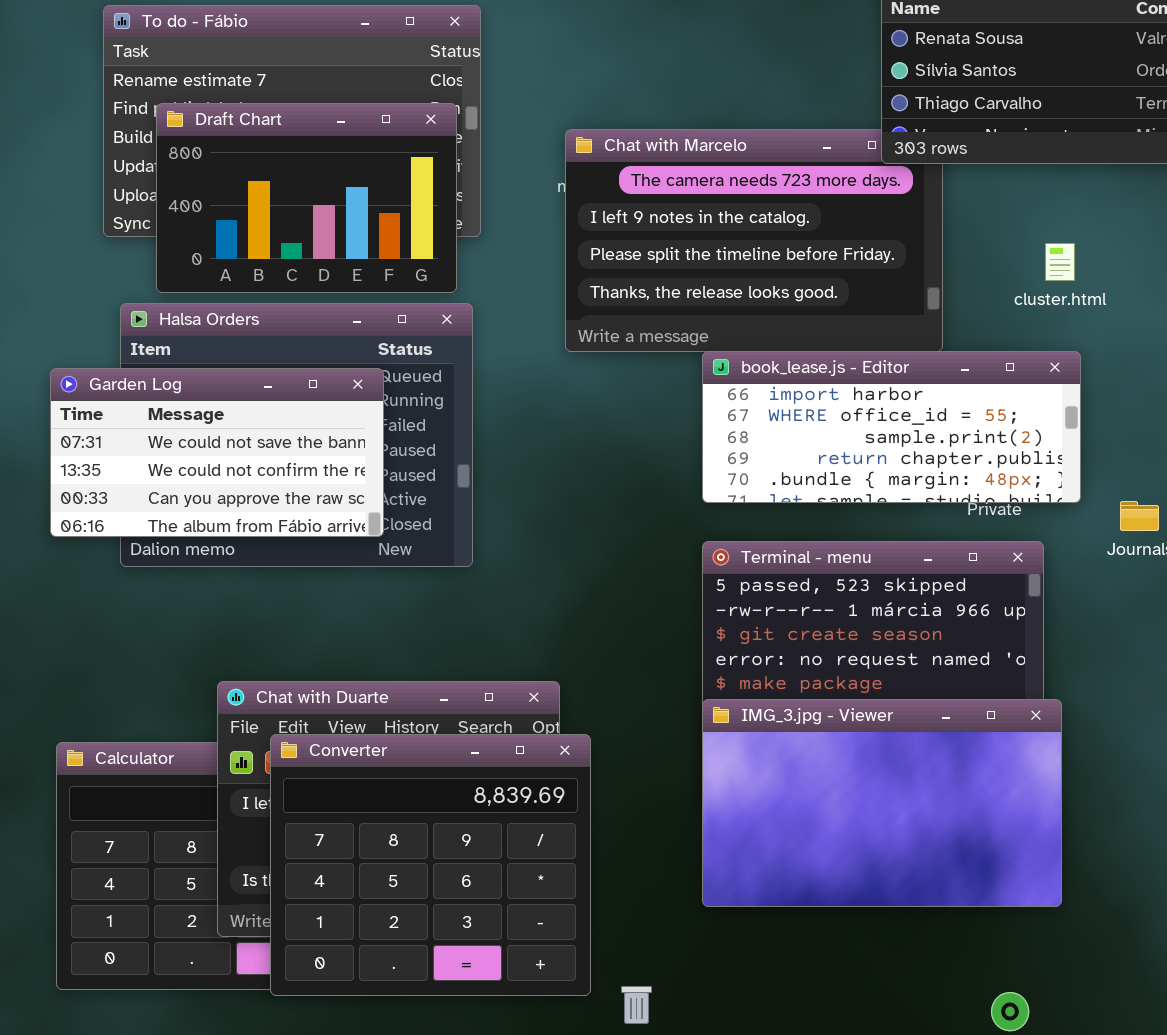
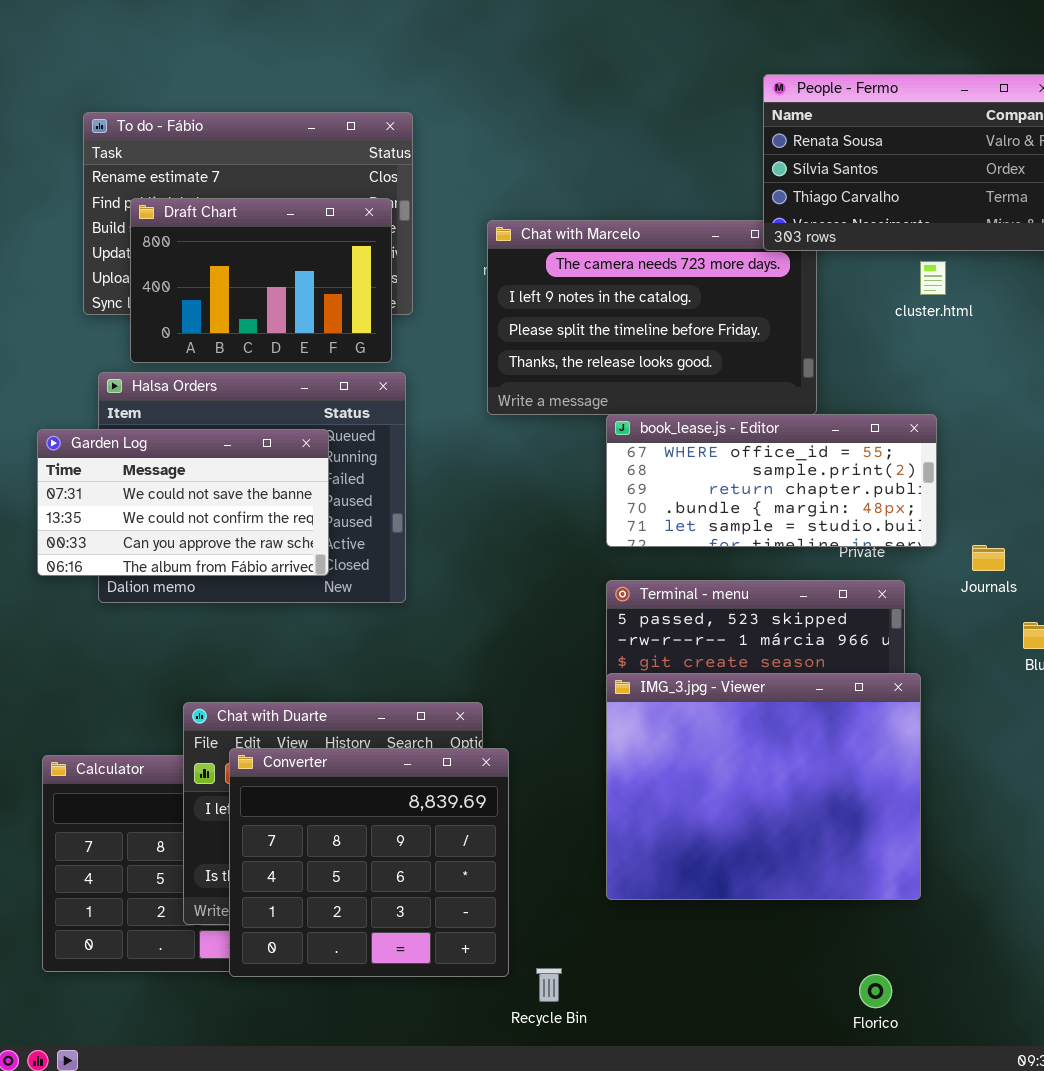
cluster.html: [1045,243,1075,281] -> [920,261,946,295], moved
book_lease.js - Editor: [702,351,1081,503] -> [606,414,937,547], scrolled down 1 row
IMG_3.jpg - Viewer: [702,699,1062,907] -> [606,673,921,900], resized

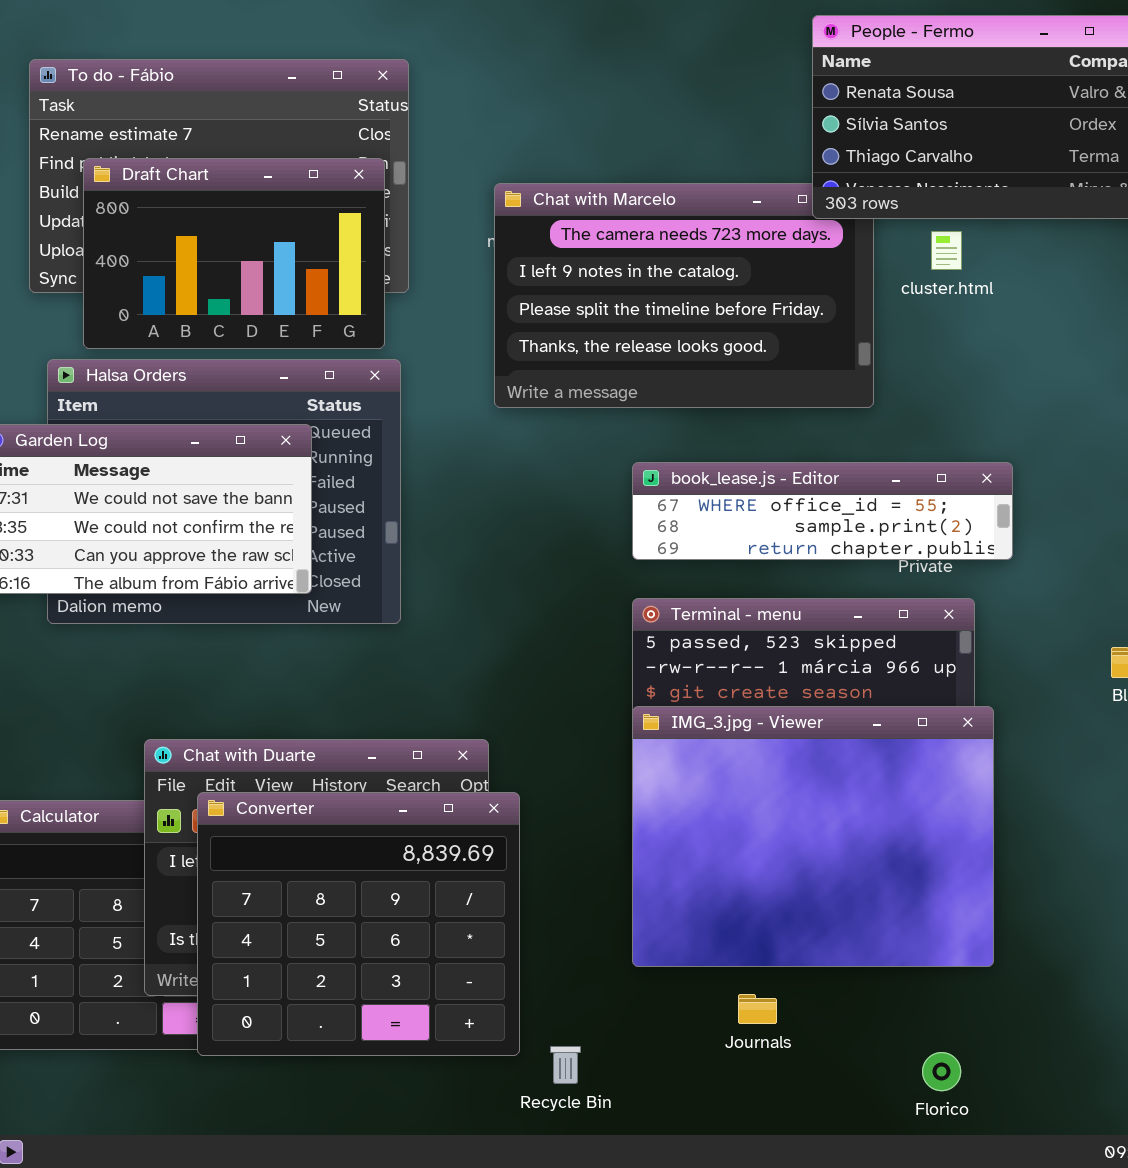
cluster.html: [920,261,946,295] -> [931,231,962,270], moved
book_lease.js - Editor: [606,414,937,547] -> [632,462,1013,560], resized
Journals: [972,545,1005,571] -> [738,994,777,1024], moved

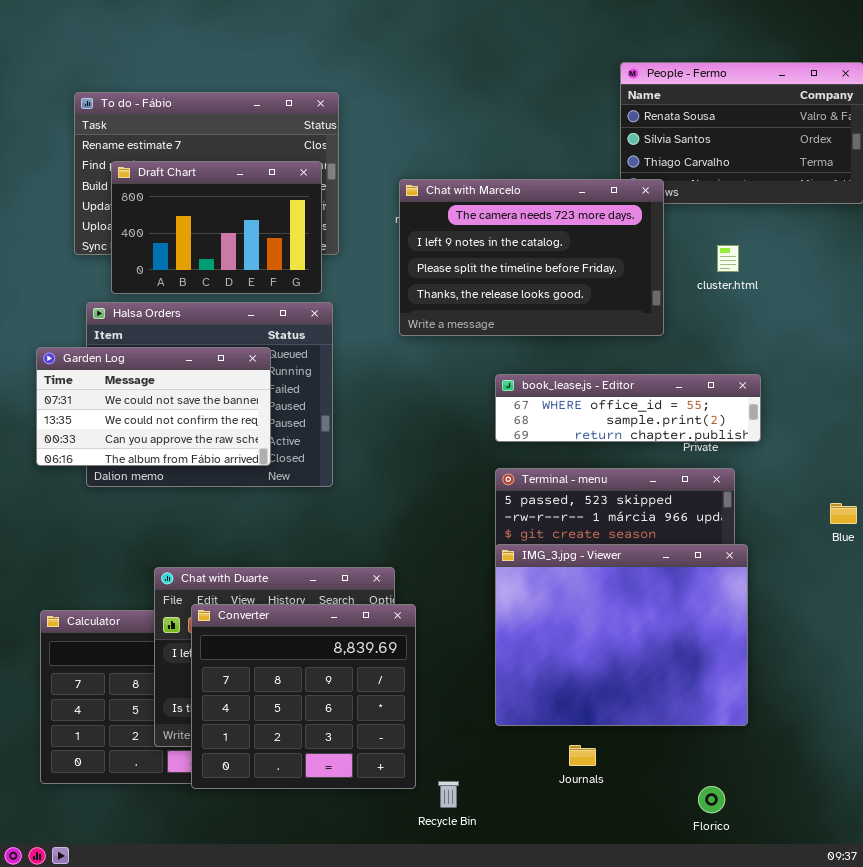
Chat with Marcelo: [494,183,874,408] -> [399,179,664,336], raised
cluster.html: [931,231,962,270] -> [717,245,739,272], moved

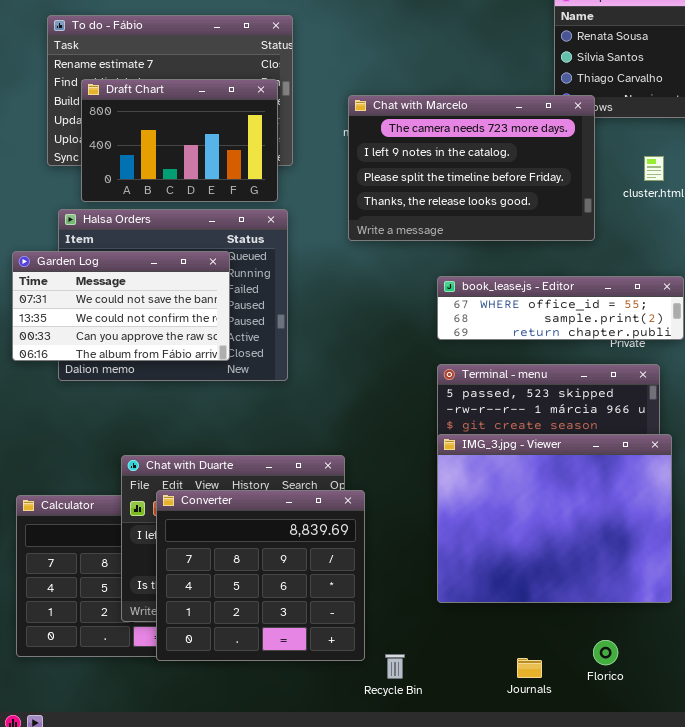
Journals: [569,745,596,766] -> [517,658,542,678], moved
Florico: [698,786,725,813] -> [593,640,618,665], moved

